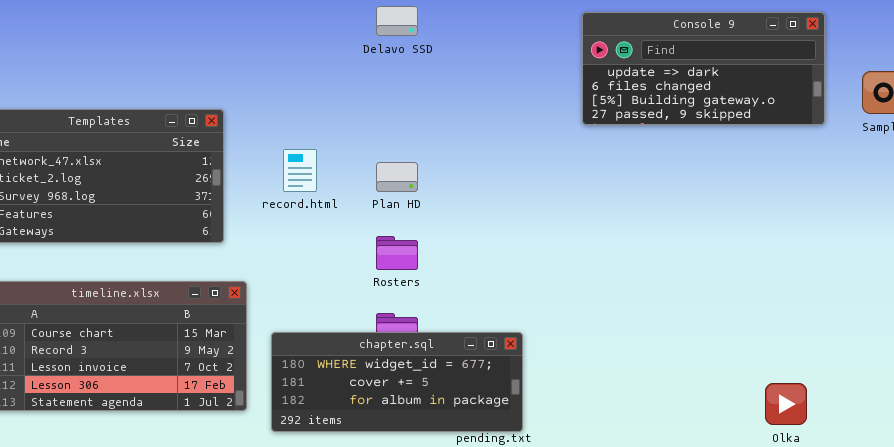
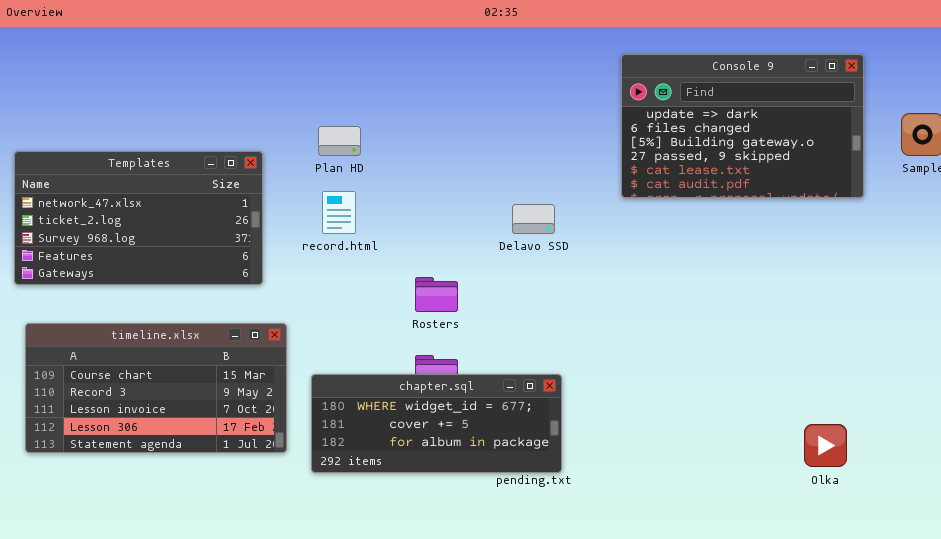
Delavo SSD: [376,6,418,36] -> [512,204,555,234], moved
Console 9: [582,12,825,125] -> [621,54,864,198], resized
Plan HD: [376,162,418,192] -> [318,126,361,156], moved

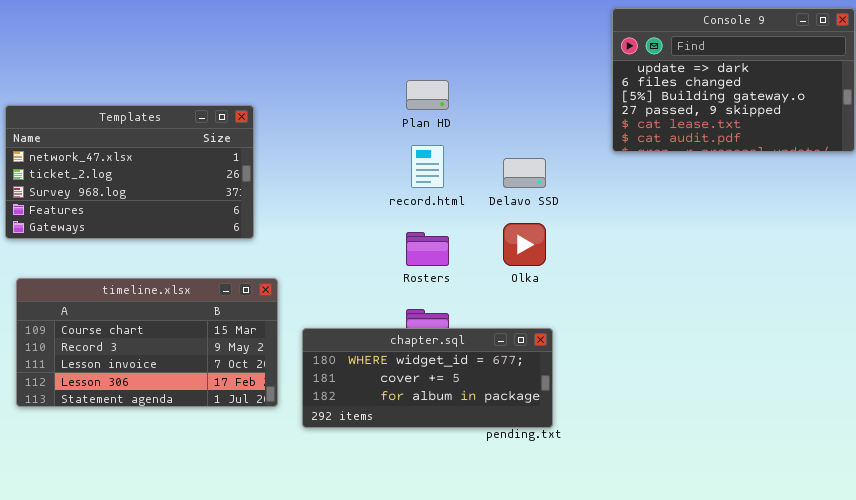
Plan HD: [318,126,361,156] -> [406,80,449,110], moved
record.html: [322,191,356,234] -> [411,145,444,188], moved
Olka: [804,424,847,467] -> [503,223,546,266], moved

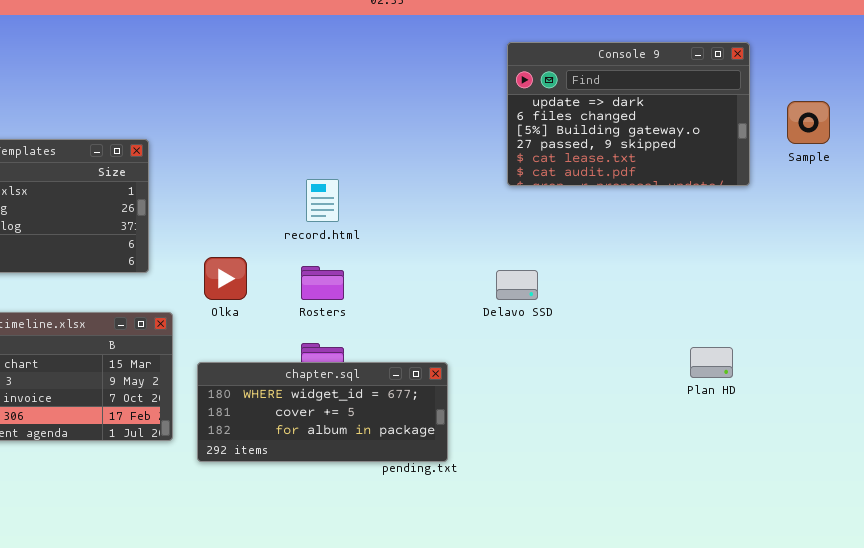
Plan HD: [406,80,449,110] -> [690,347,733,378], moved
Delavo SSD: [503,158,546,188] -> [496,270,538,300], moved
Olka: [503,223,546,266] -> [204,257,247,300], moved

